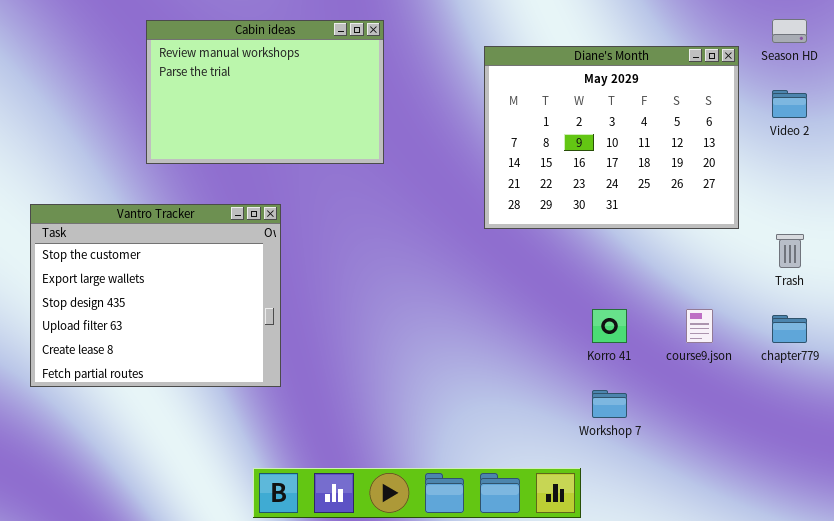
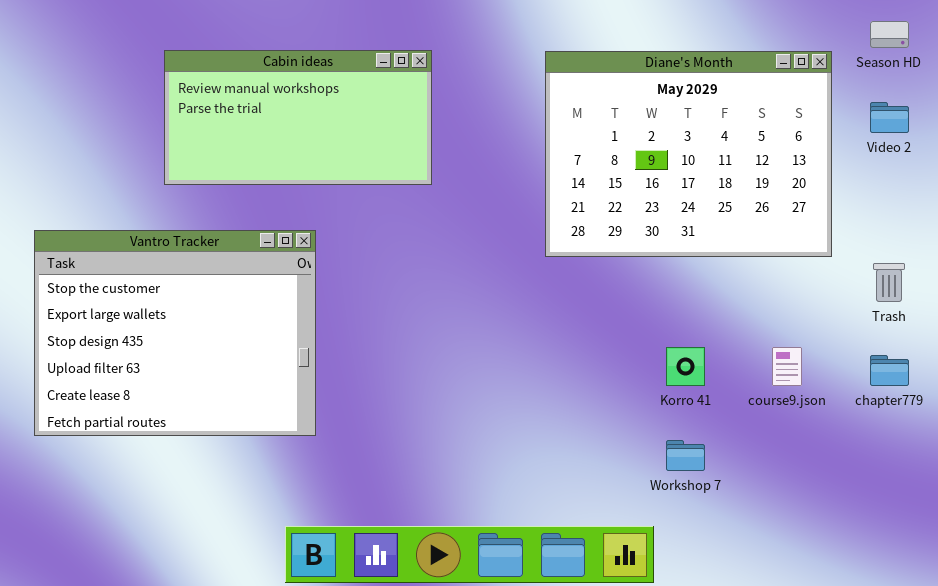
Cabin ideas: [146,20,384,164] -> [164,50,432,185], resized

